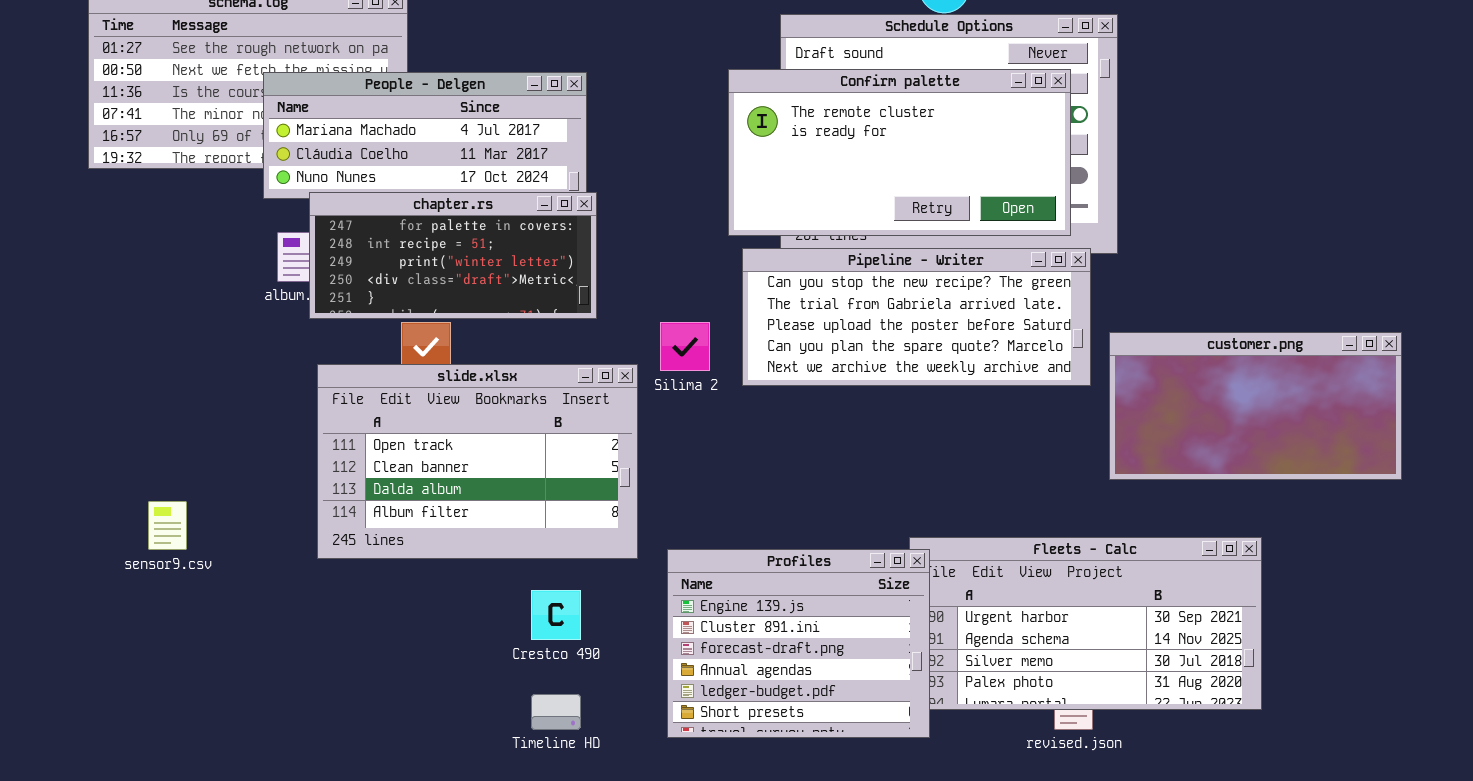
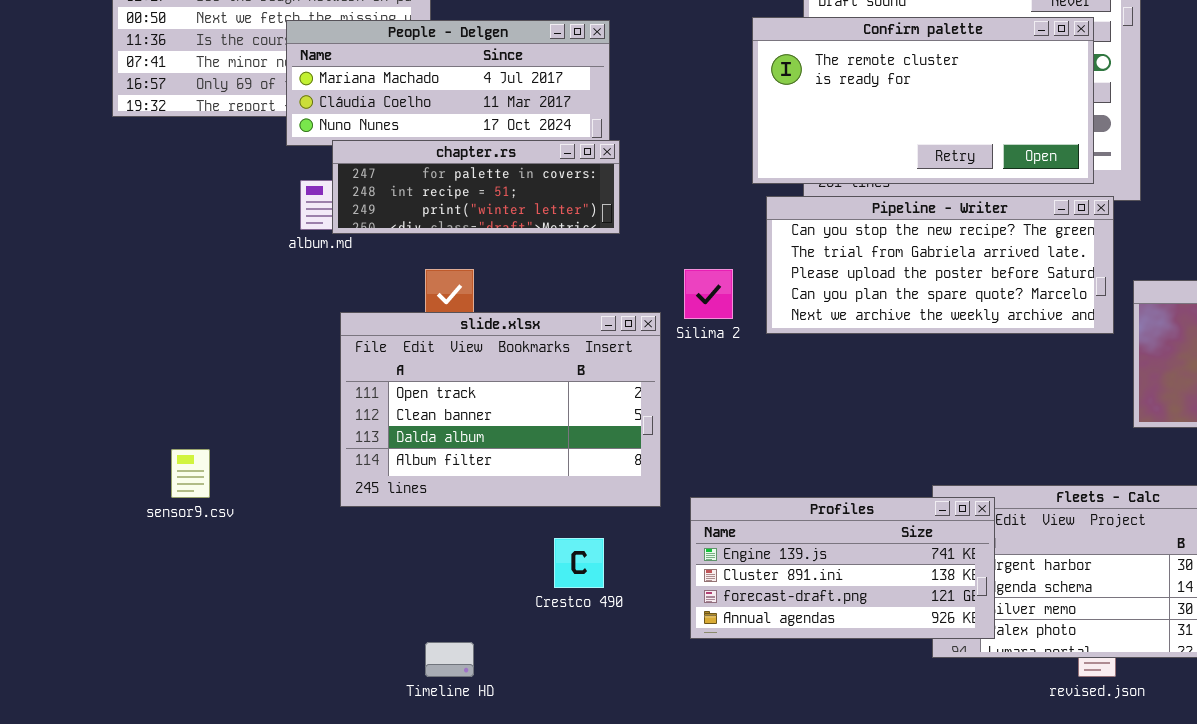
chapter.rs: [309,192,597,319] -> [332,140,620,234], resized
Profiles: [667,549,930,738] -> [690,497,995,639], resized
Timeline HD: [531,694,581,730] -> [425,642,474,677], moved

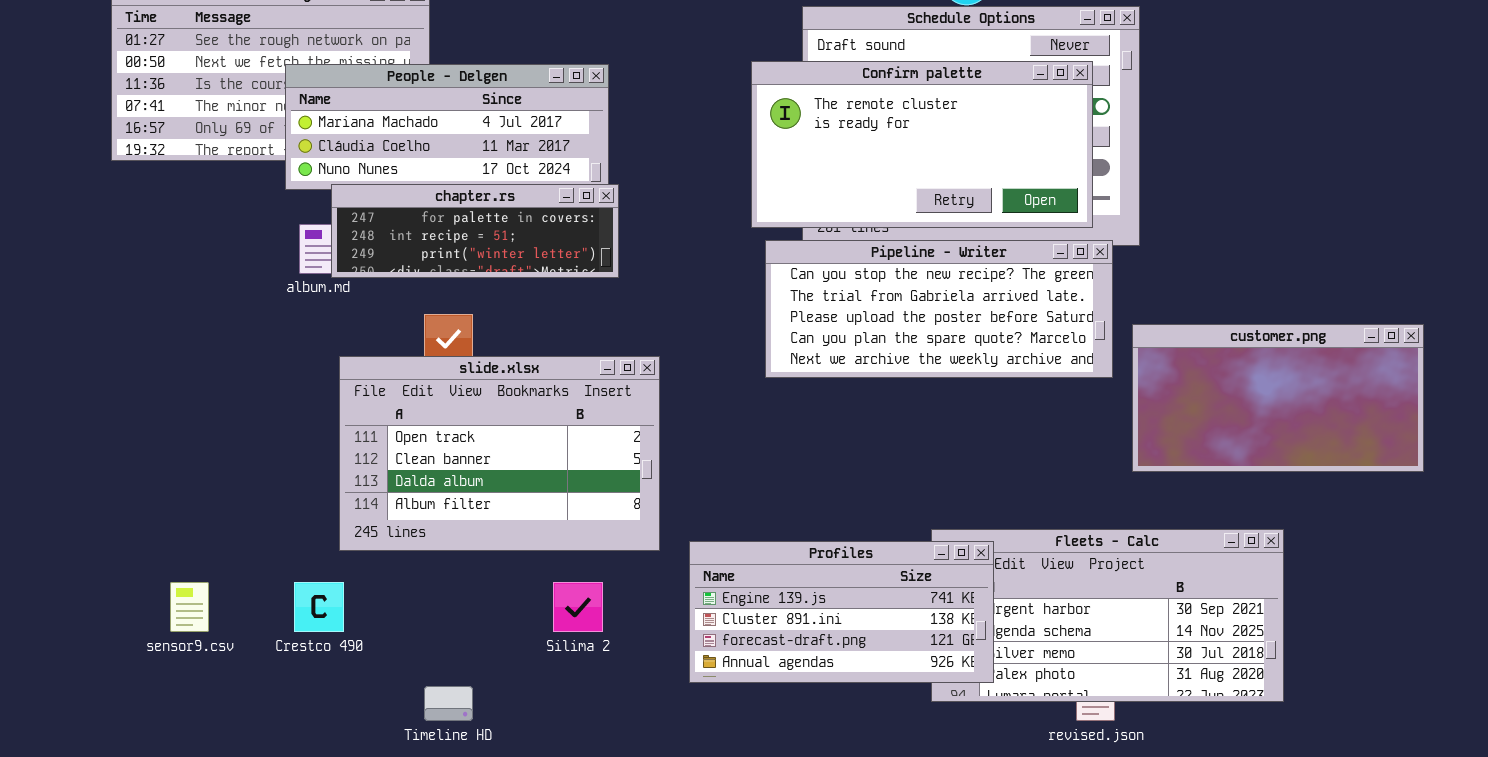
Silima 2: [684,269,733,319] -> [553,582,603,632], moved
sensor9.csv: [171,449,210,498] -> [170,582,209,632], moved
Crestco 490: [554,538,604,588] -> [294,582,344,632], moved

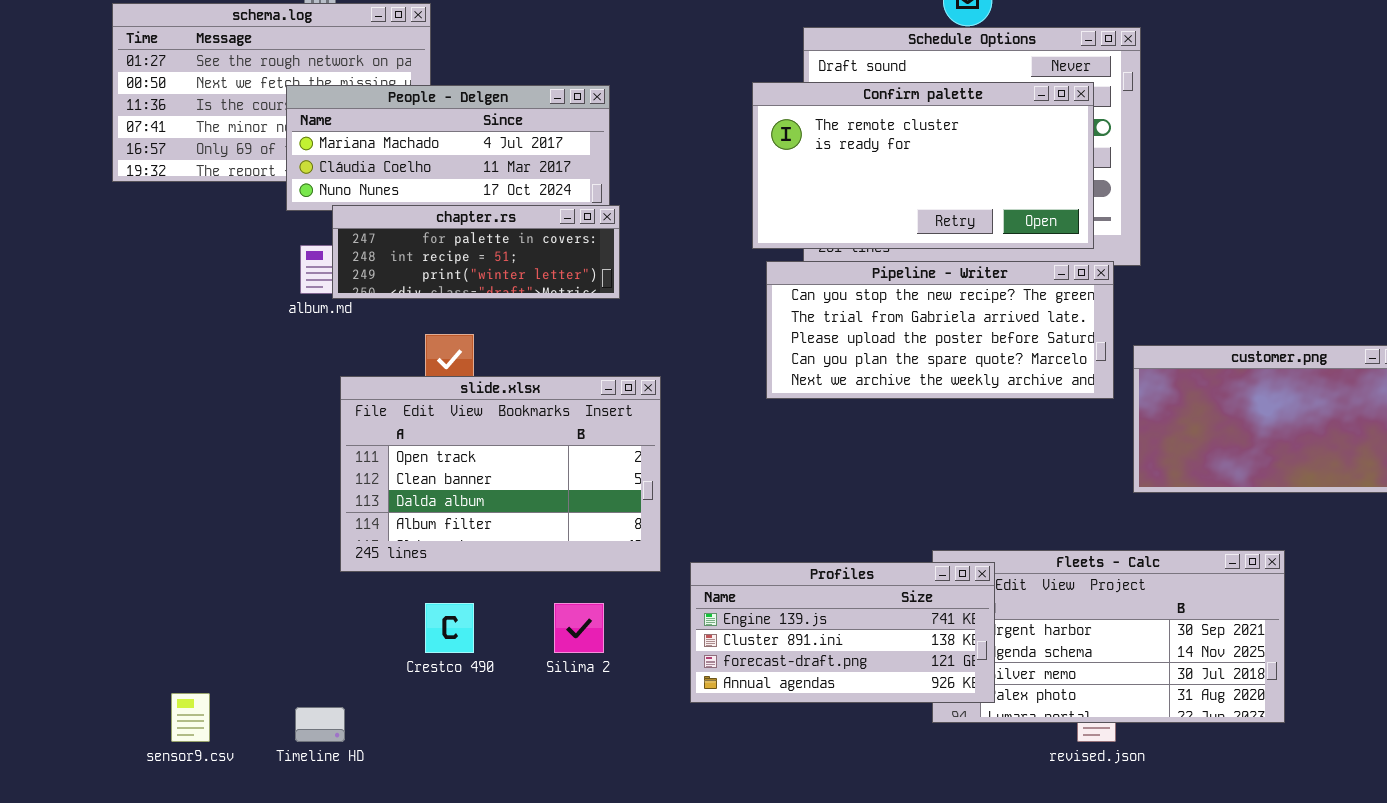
sensor9.csv: [170,582,209,632] -> [171,693,210,742], moved
Crestco 490: [294,582,344,632] -> [425,603,474,653], moved
Timeline HD: [424,686,473,721] -> [295,707,345,742], moved

